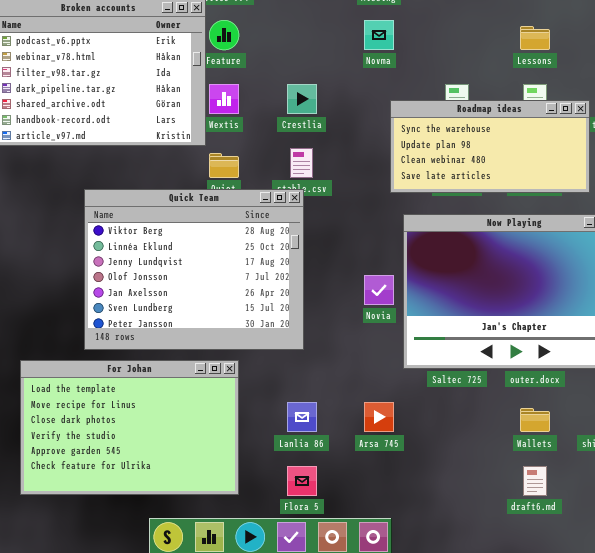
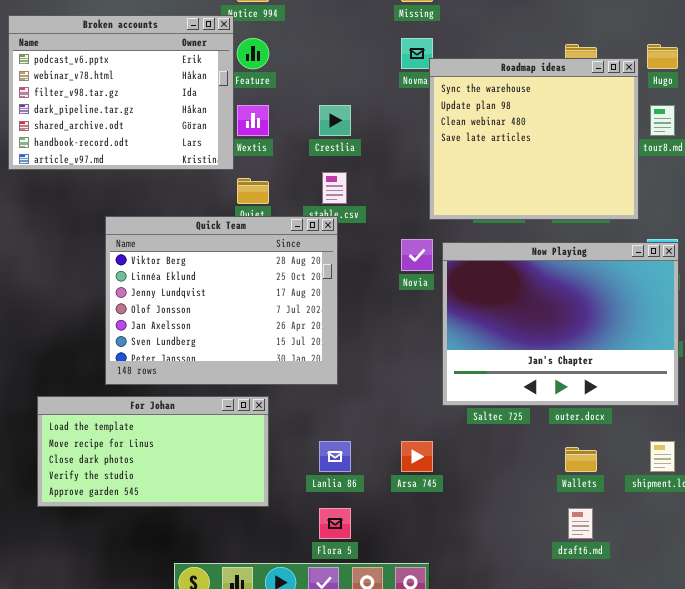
Roadmap ideas: [390,100,590,193] -> [429,58,639,220], resized
Novia: [364,275,394,305] -> [401,239,433,271], moved
For Johan: [20,360,239,495] -> [37,396,269,507], resized

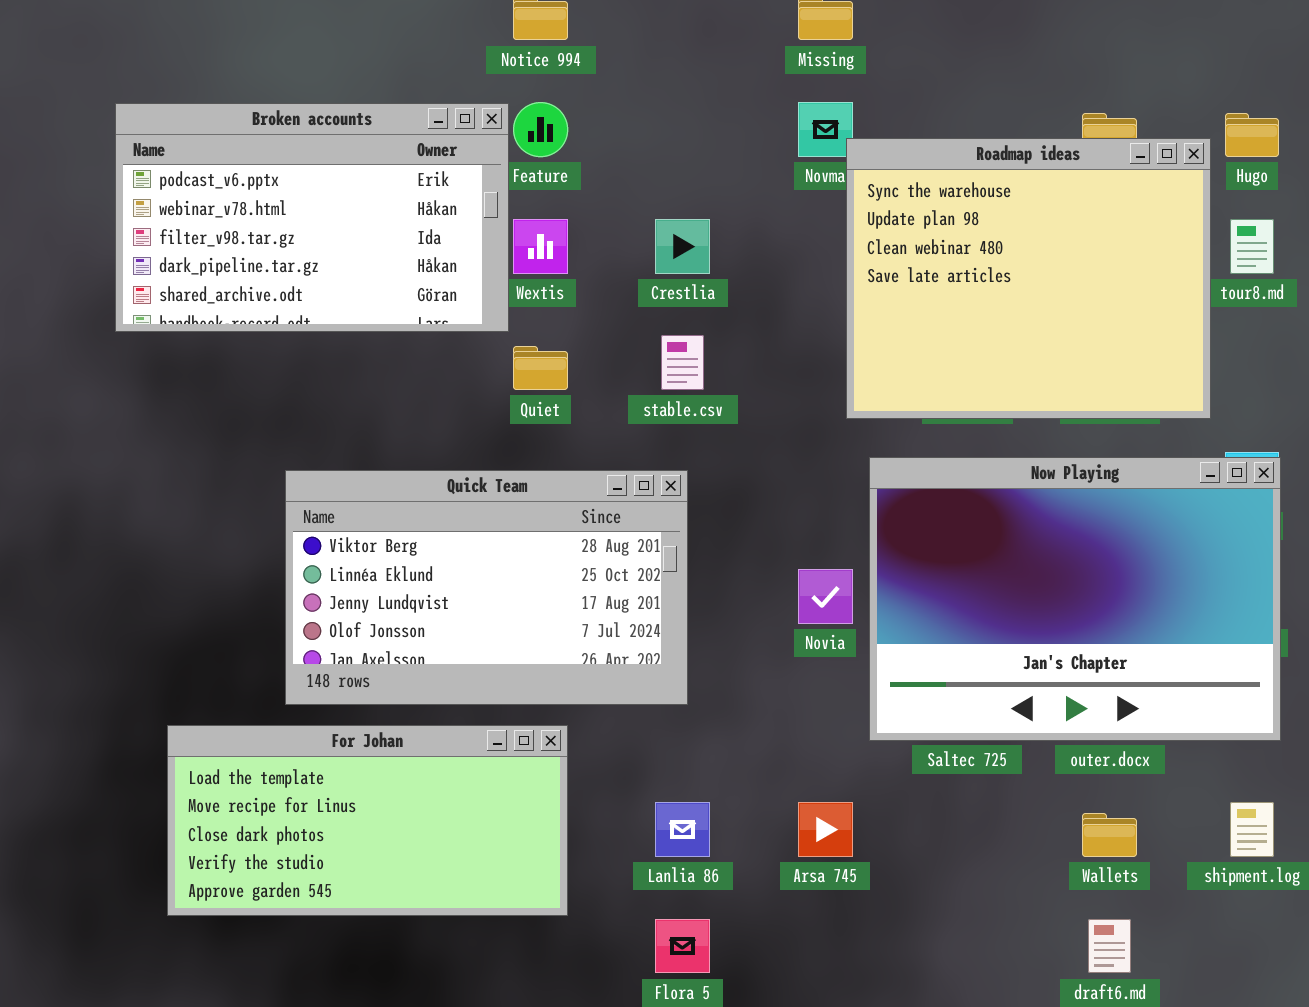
Broken accounts: [8,15,234,170] -> [115,103,509,332], resized
Quick Team: [105,216,338,385] -> [285,470,688,705], resized
Novia: [401,239,433,271] -> [798,569,853,624], moved

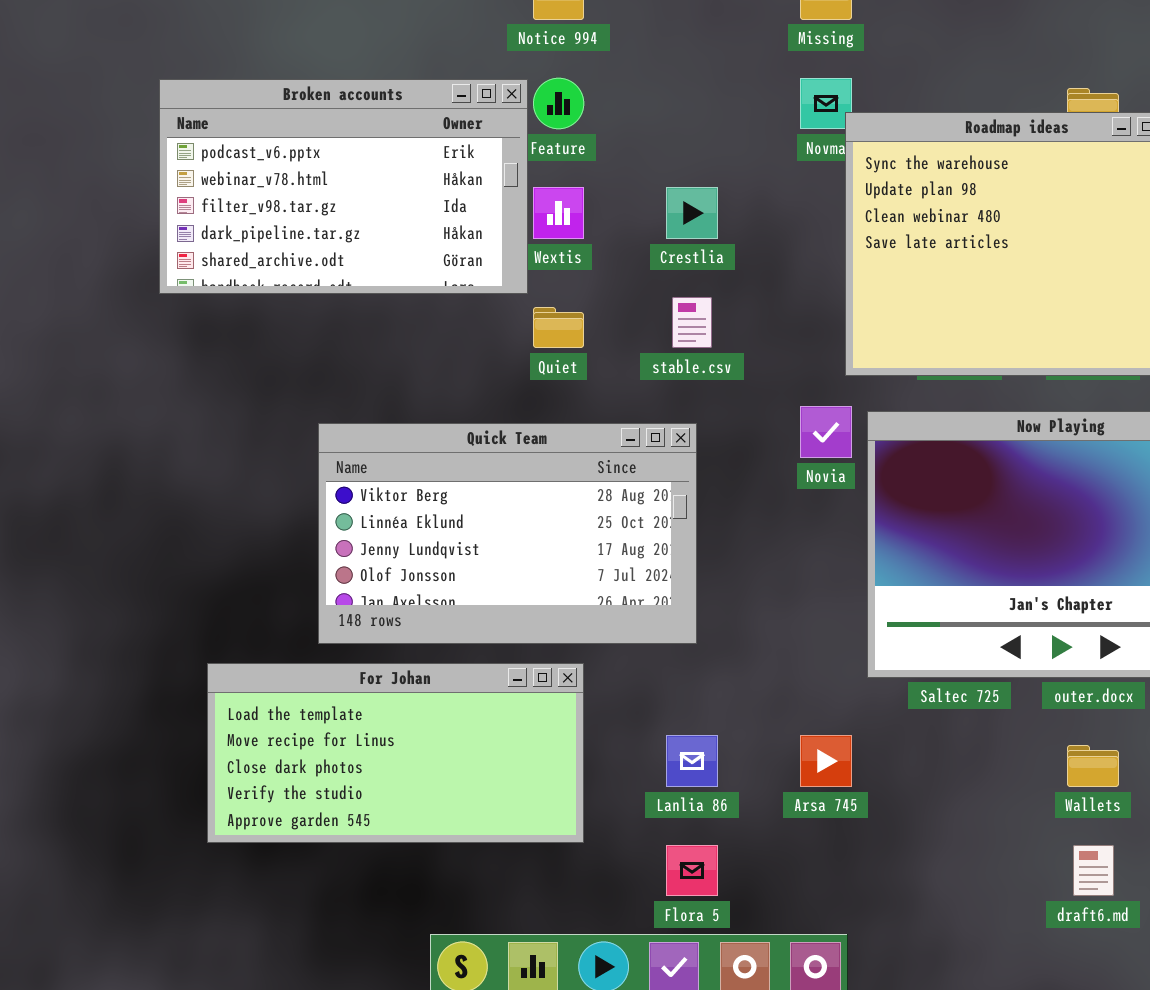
Novia: [798,569,853,624] -> [800,406,852,458], moved

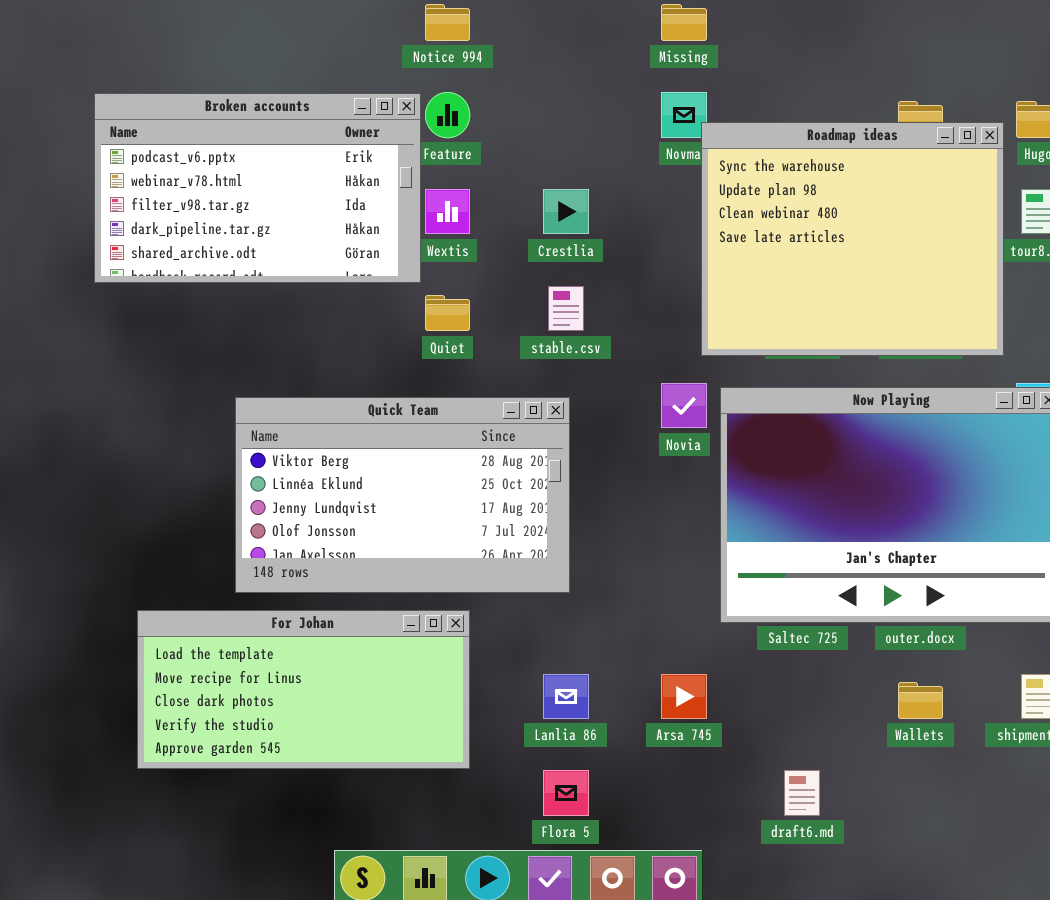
draft6.md: [1073,845,1114,896] -> [784,770,820,816], moved

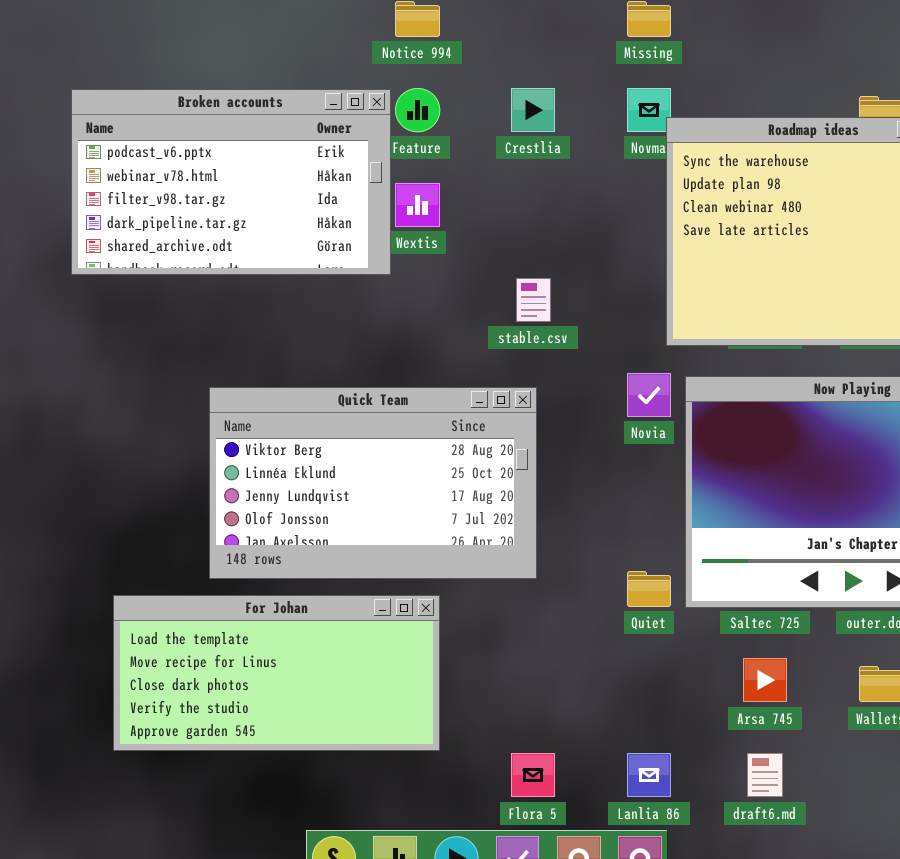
Crestlia: [543,189,589,234] -> [511,88,555,132], moved
Quiet: [425,295,470,331] -> [627,571,671,607], moved
Lanlia 86: [543,674,589,719] -> [627,753,671,797], moved
Arsa 745: [661,674,707,719] -> [743,658,787,702], moved

